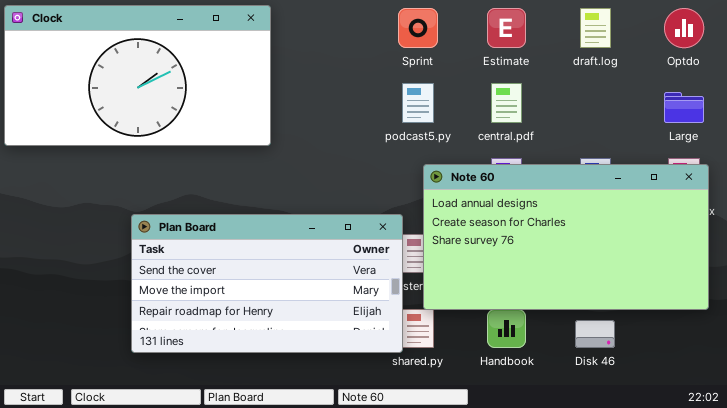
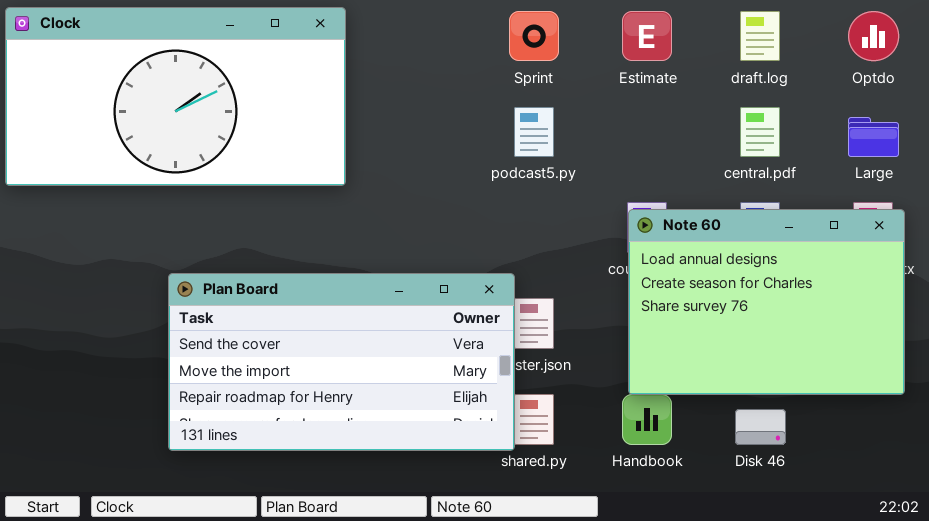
central.pdf: [491,83,522,123] -> [740,107,780,157], moved
Note 60: [423,164,709,310] -> [628,209,905,395], resized

